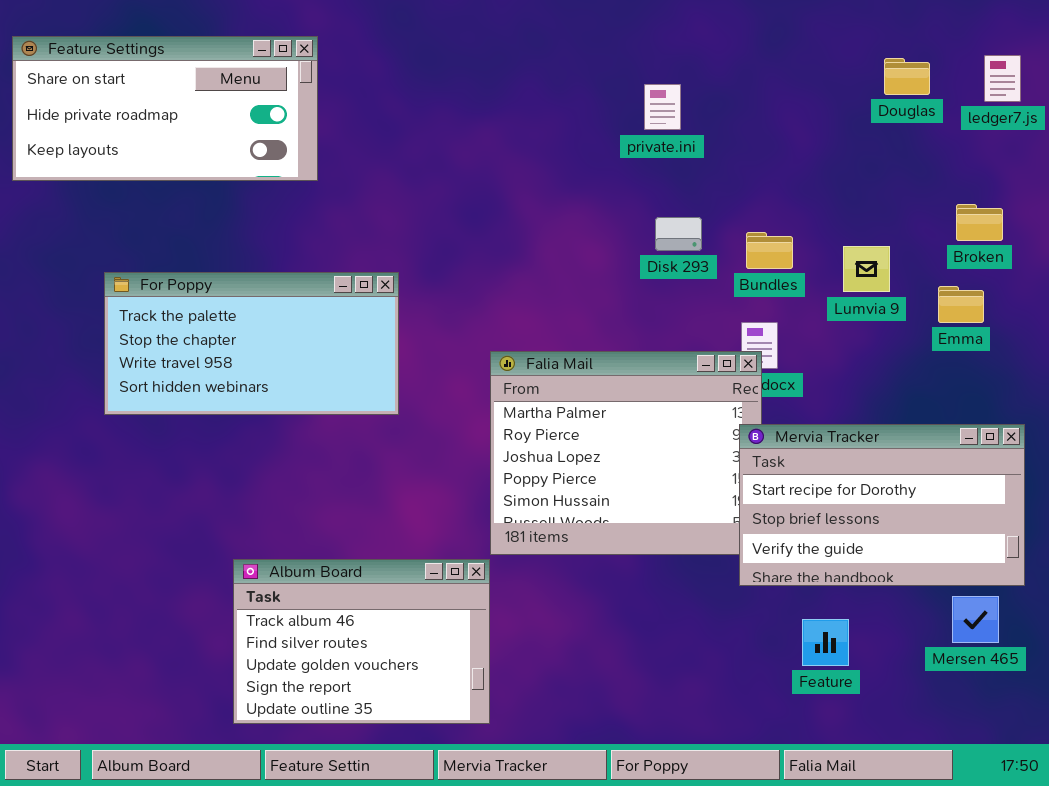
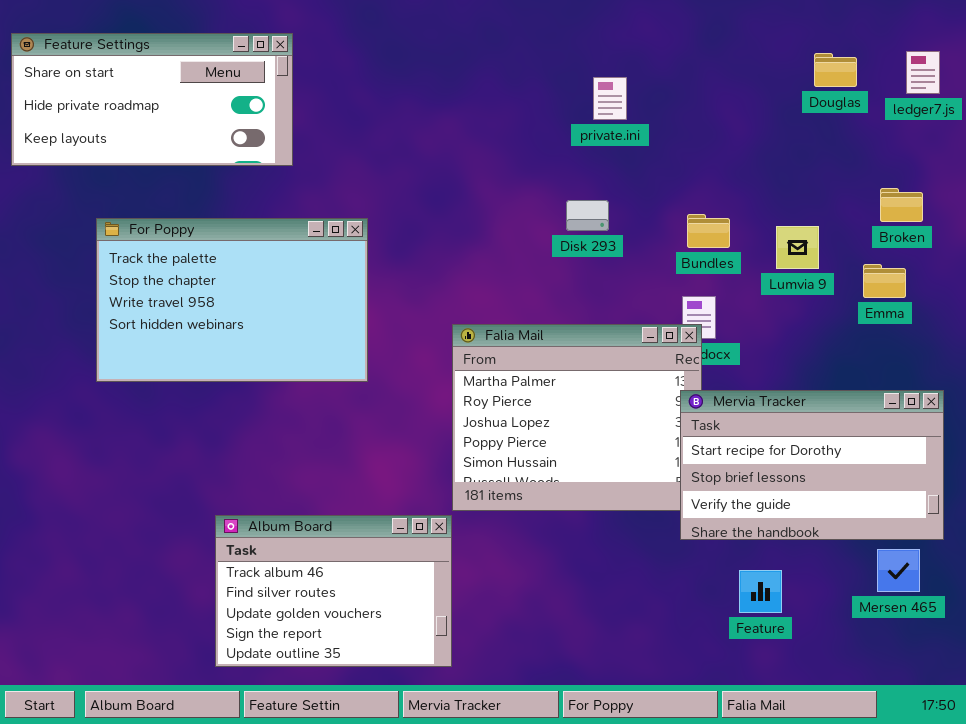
Disk 293: [655,217,702,251] -> [566,200,609,231], moved
For Poppy: [104,272,399,415] -> [96,218,368,382], resized

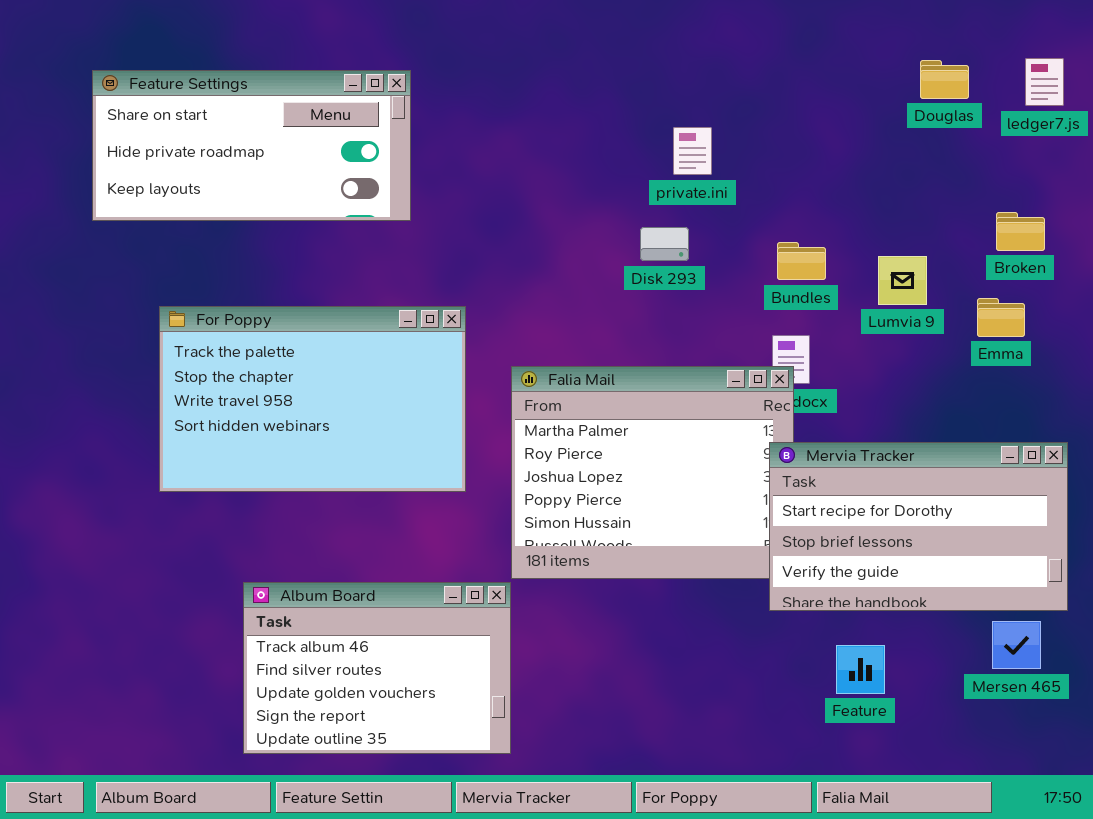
Feature Settings: [11,33,293,166] -> [92,70,411,221], moved
private.ini: [593,77,627,120] -> [673,127,712,175], moved
For Poppy: [96,218,368,382] -> [159,306,466,492], moved

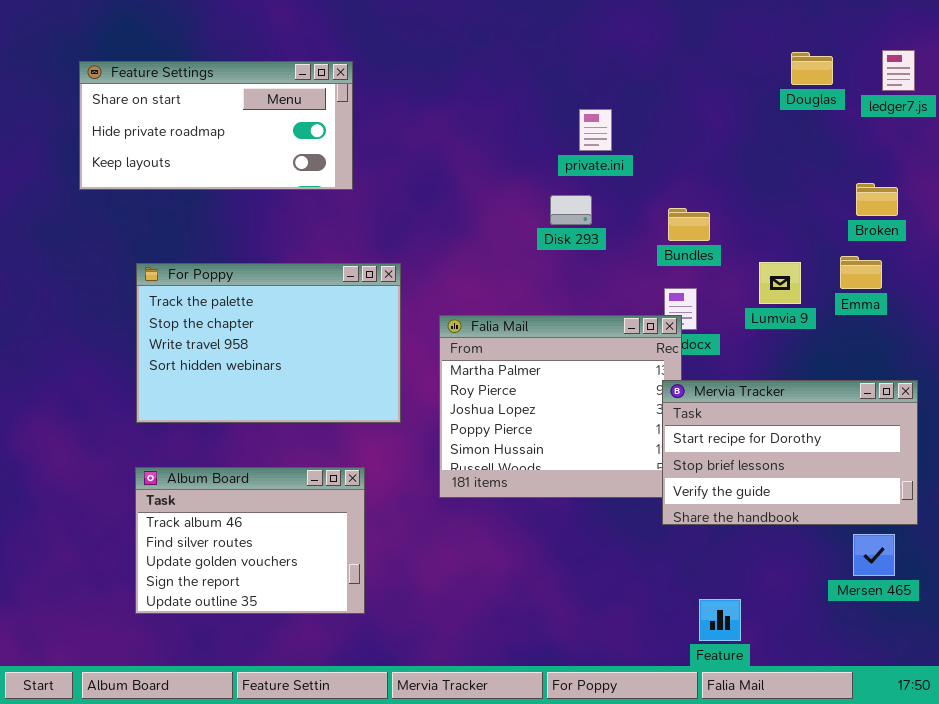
Lumvia 9: [878,256,927,305] -> [759,262,801,304], moved
Album Board: [243,582,511,754] -> [135,467,365,614], moved
Feature: [836,645,885,694] -> [699,599,741,641], moved

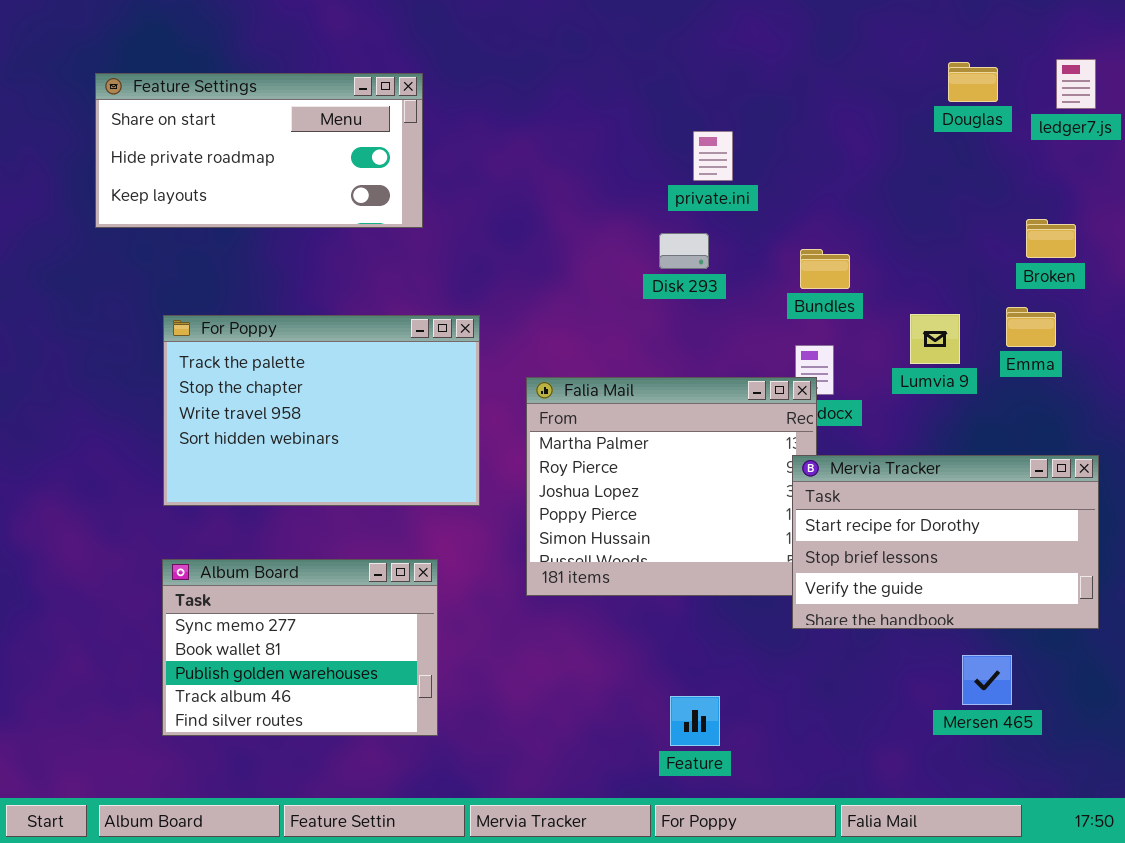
Album Board: [135,467,365,614] -> [162,559,438,736], scrolled up 3 rows
Mersen 465: [853,534,895,576] -> [962,655,1012,705], moved
Feature: [699,599,741,641] -> [670,696,720,746], moved

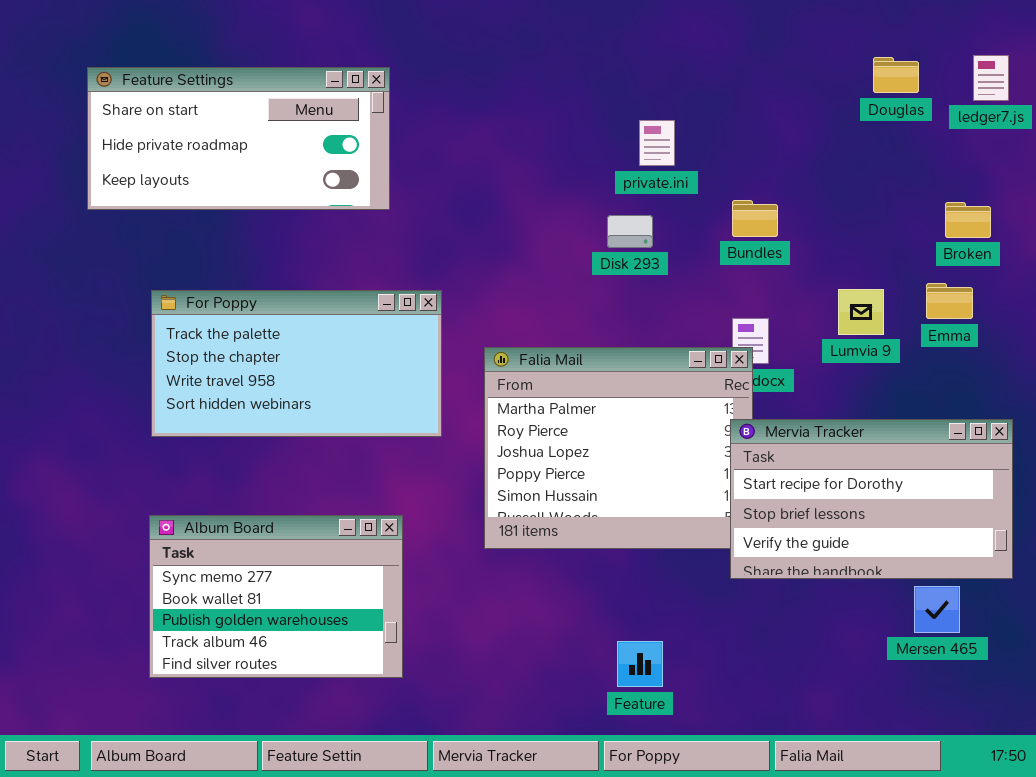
Bundles: [800,249,850,289] -> [732,200,778,237], moved
For Poppy: [163,315,480,506] -> [151,290,442,437], resized
Mersen 465: [962,655,1012,705] -> [914,586,960,633], moved

